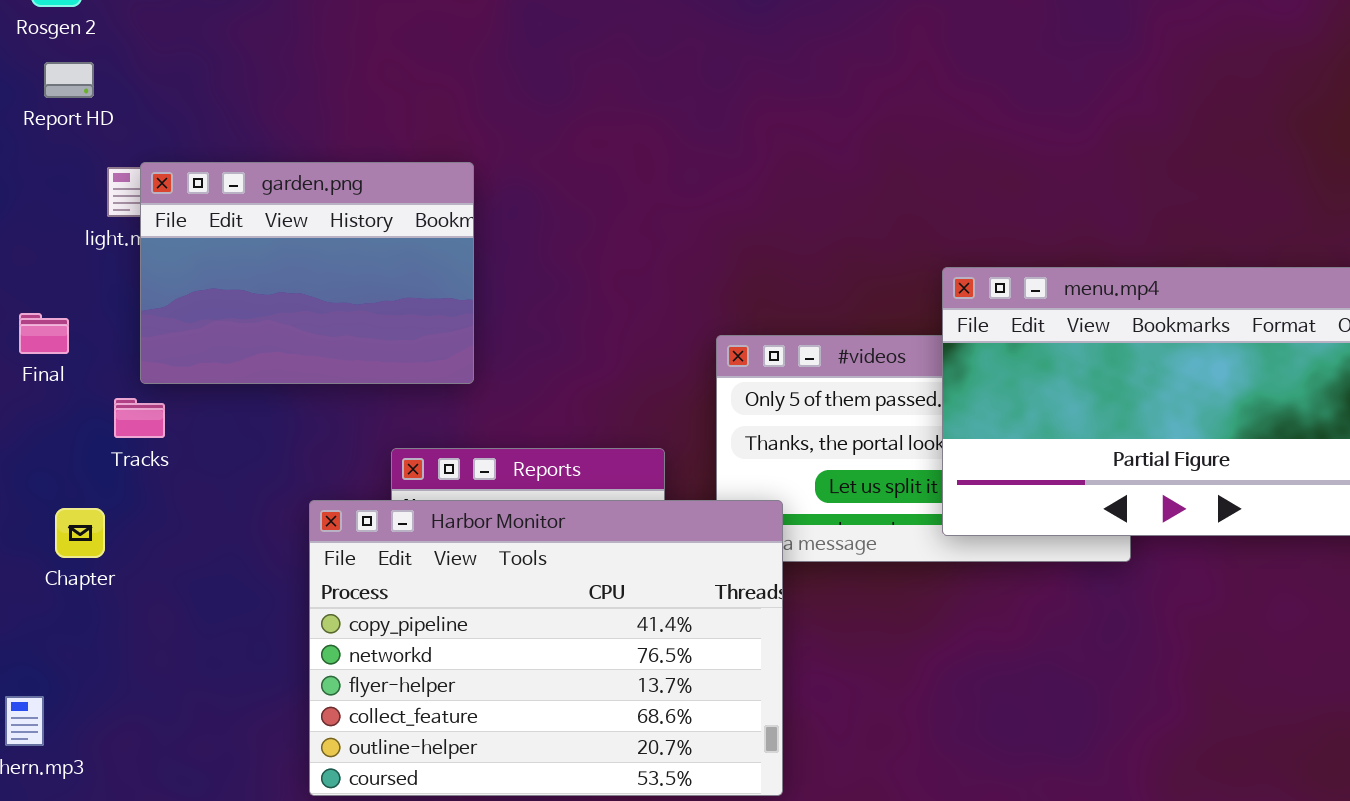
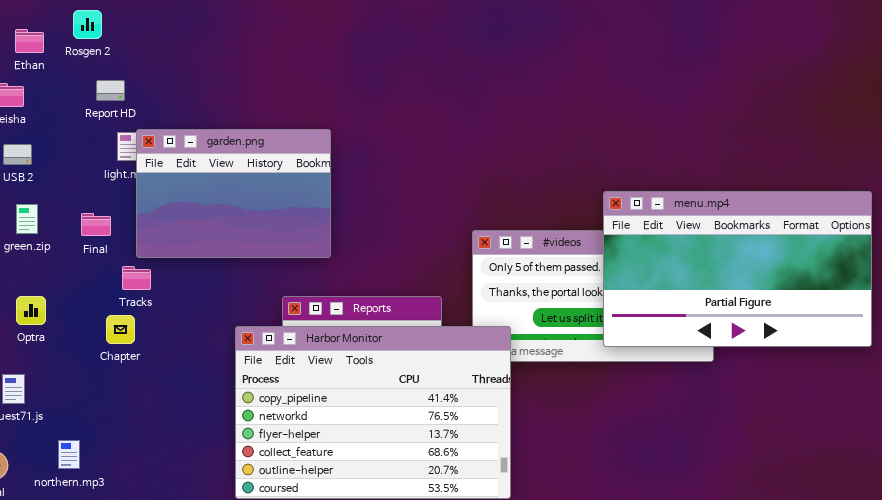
Report HD: [44,62,94,98] -> [96,80,125,101], moved
Final: [19,313,69,354] -> [81,213,111,236], moved
Chapter: [55,508,105,558] -> [106,315,135,344], moved

